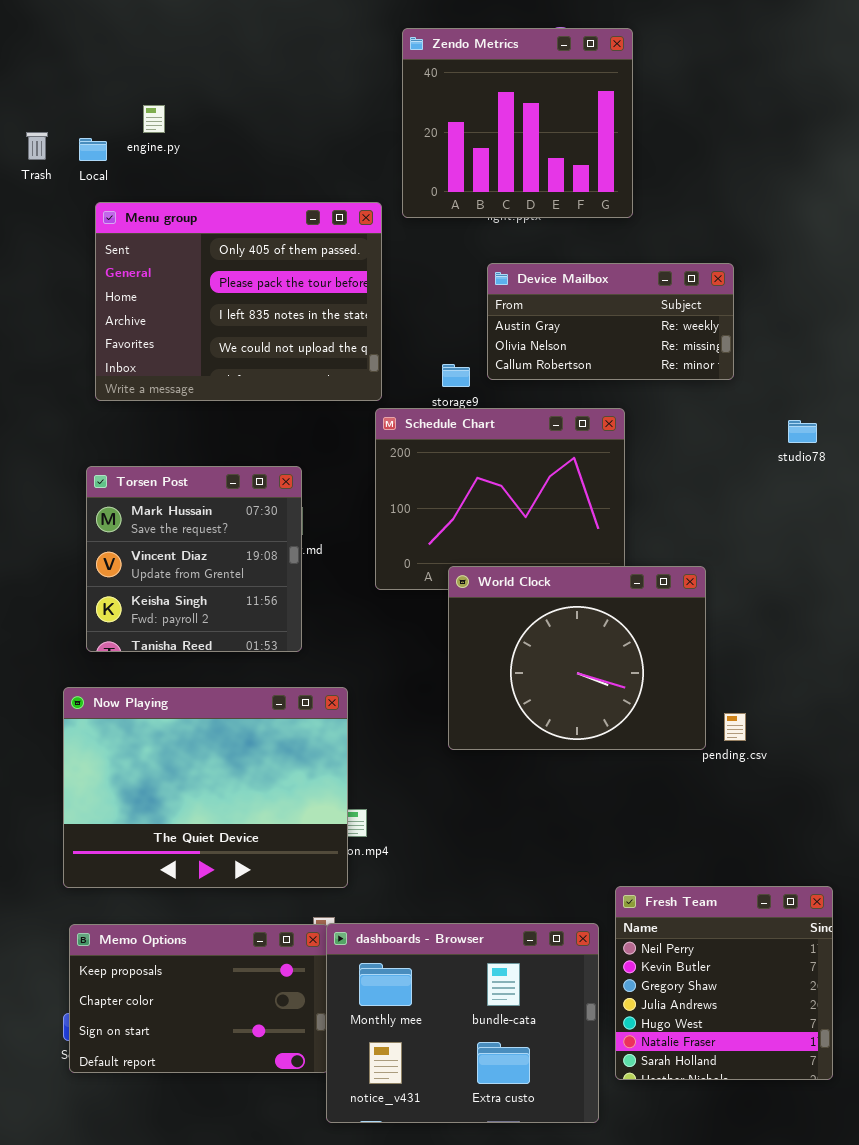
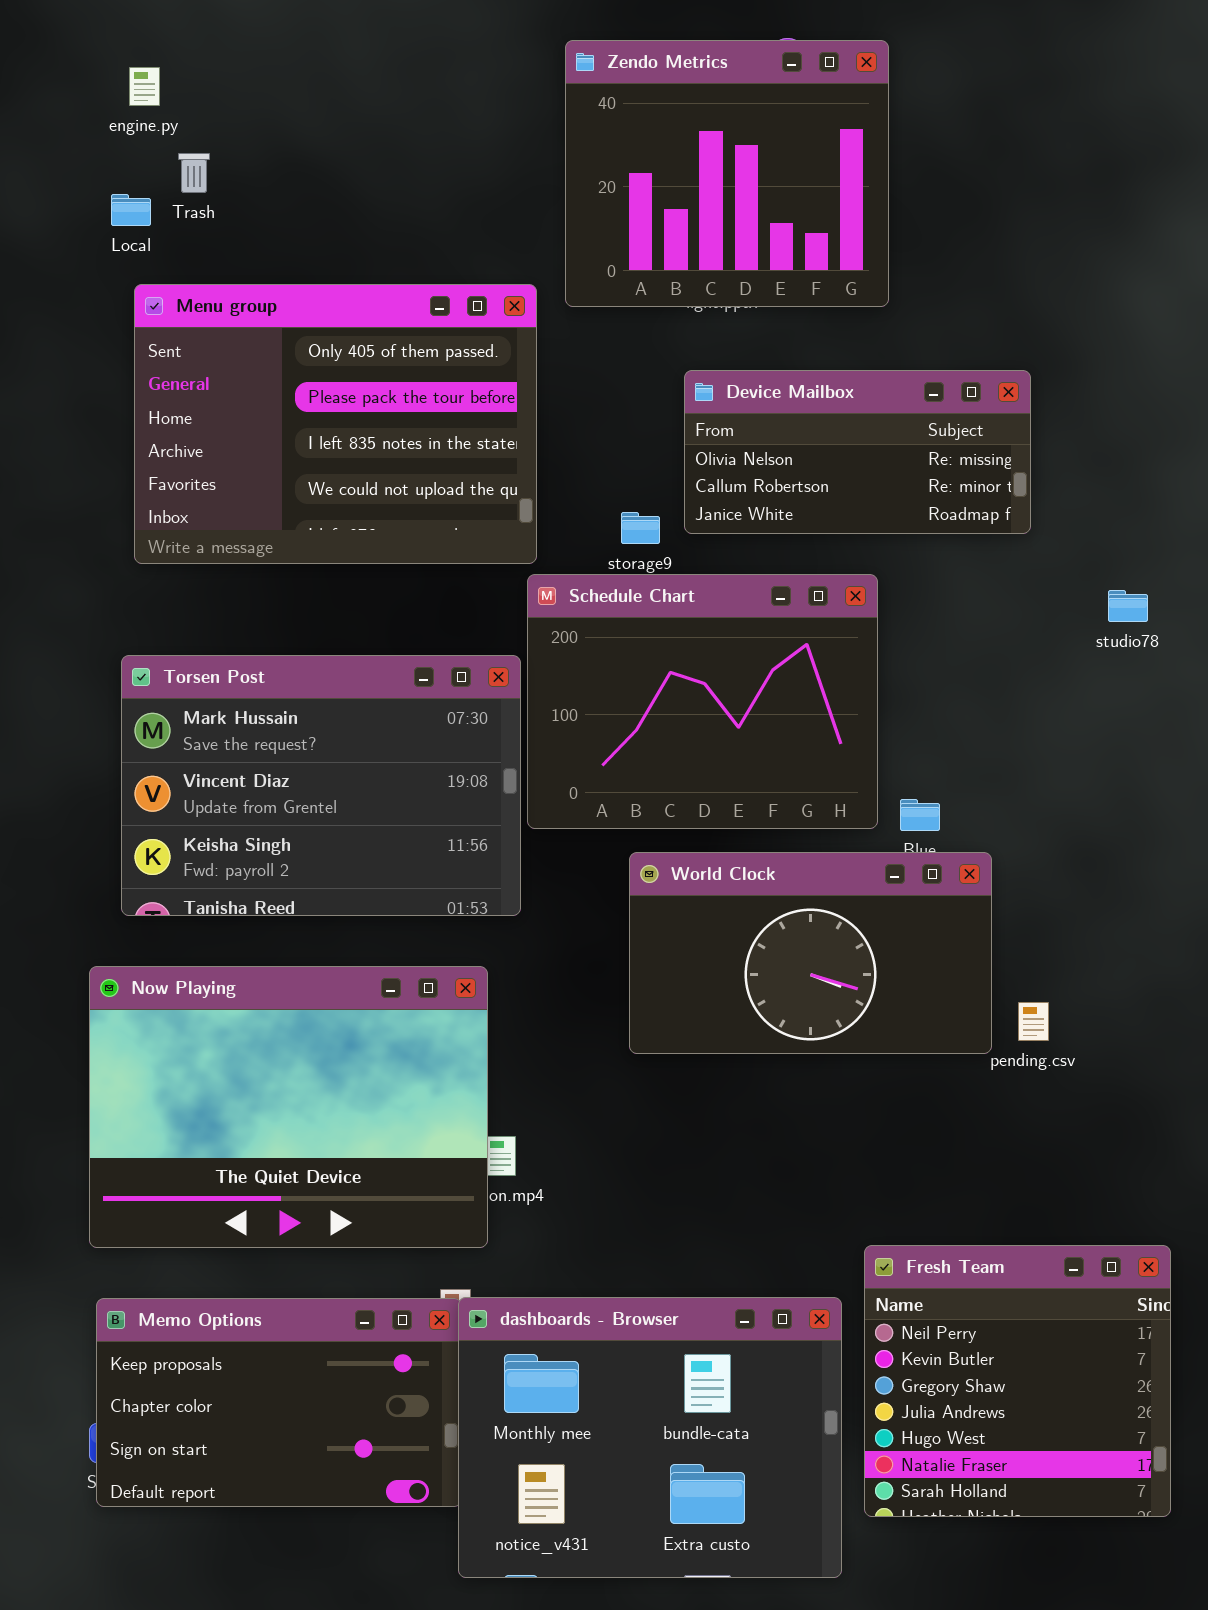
engine.py: [143,105,165,133] -> [129,67,160,106], moved
Trash: [26,132,48,160] -> [178,153,210,193], moved
Device Mailbox: [487,263,734,380] -> [684,370,1031,534], scrolled down 1 row
Torsen Post: [86,466,302,652] -> [121,655,521,916], resized
World Clock: [448,566,706,750] -> [629,852,992,1054], resized

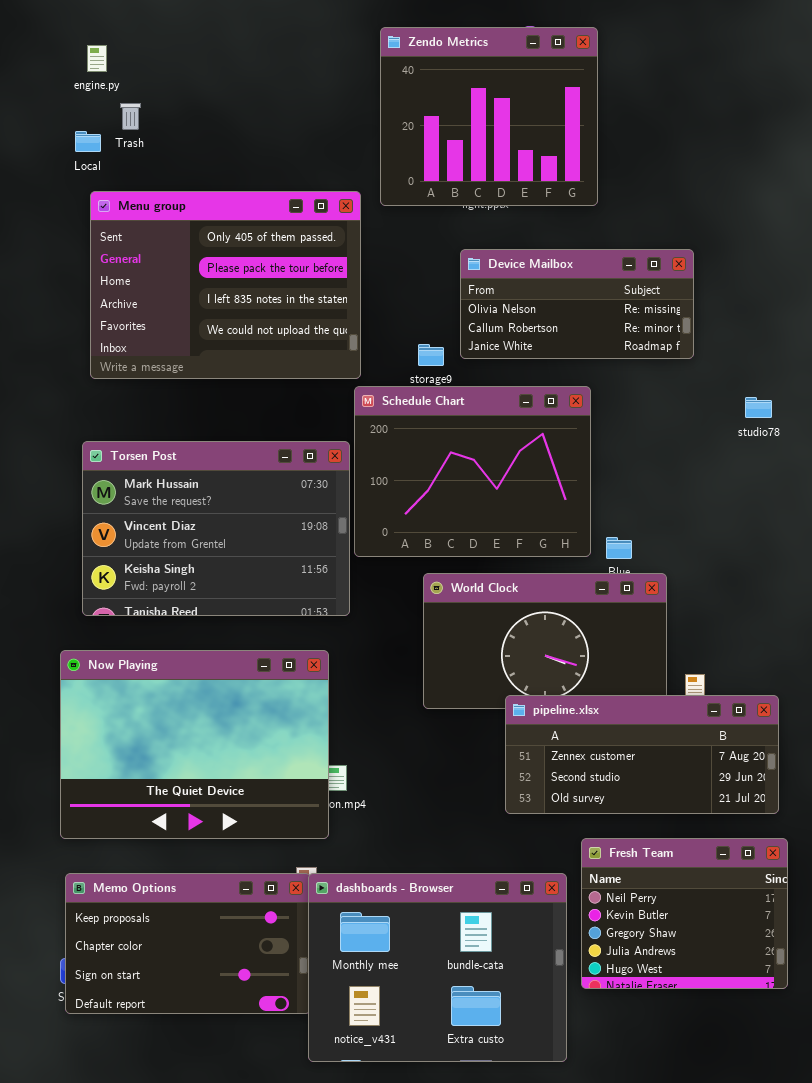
pipeline.xlsx: none -> [505,695,779,814], opened
Fresh Team: [864,1245,1171,1517] -> [581,838,788,989], resized

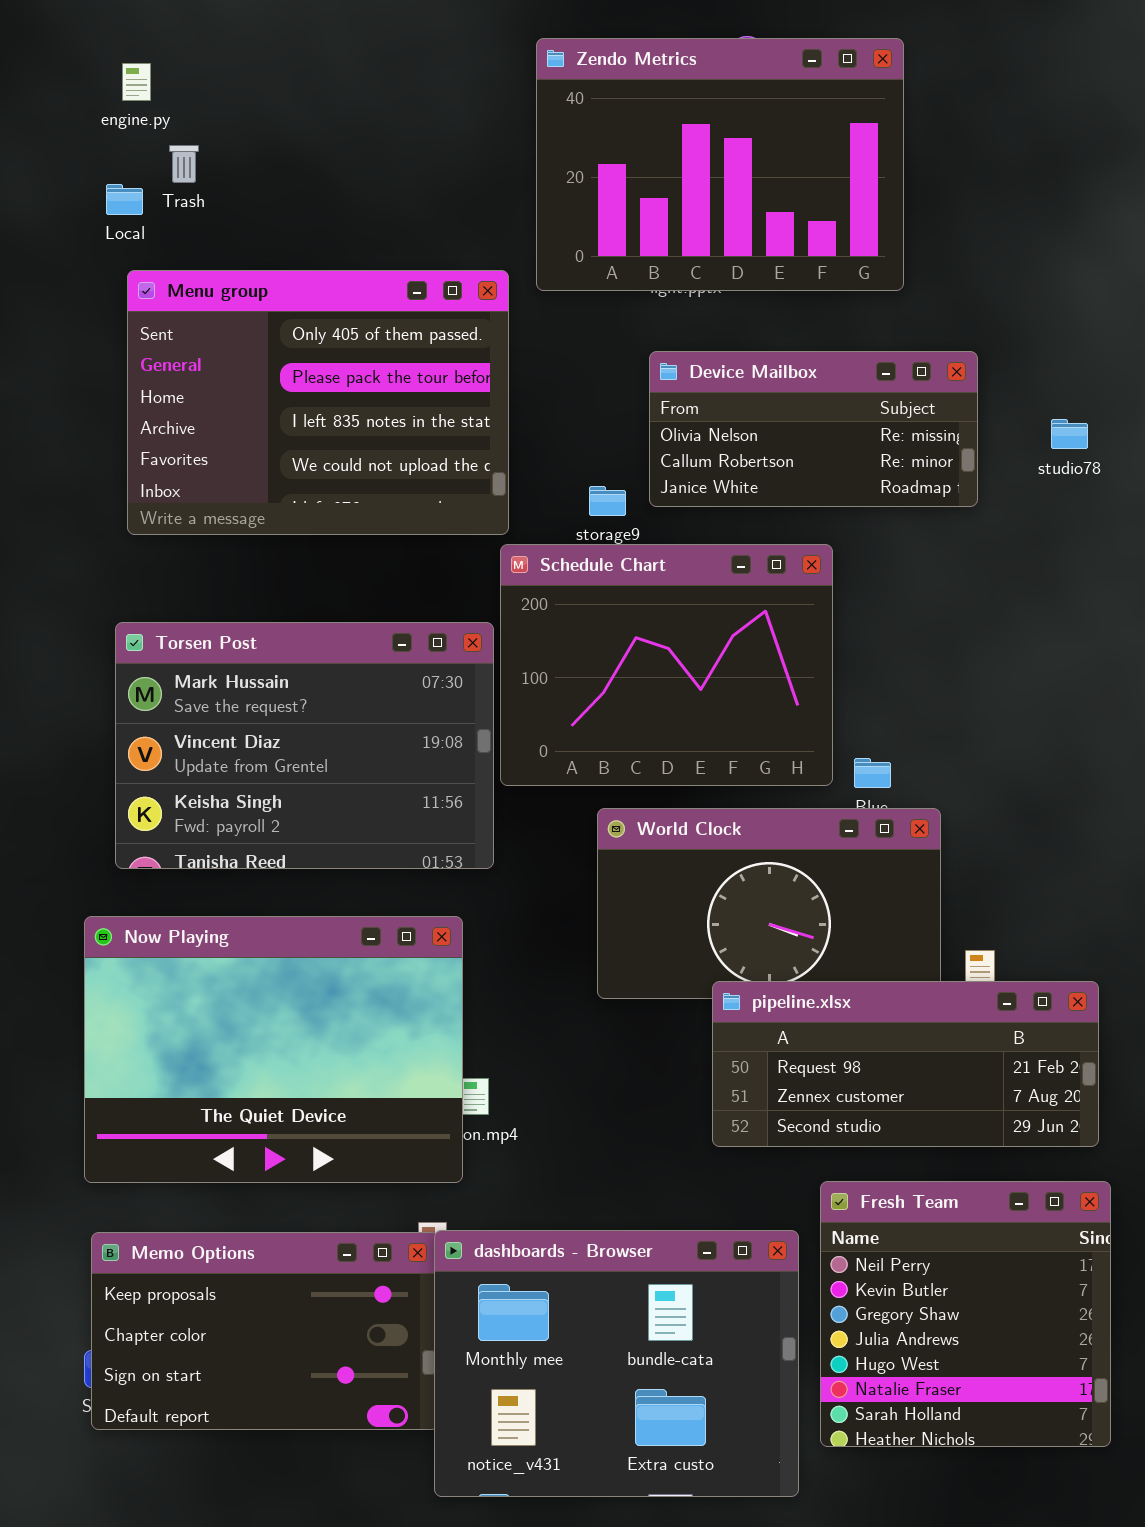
Zendo Metrics: [380,27,598,206] -> [536,38,904,291], resized
studio78: [745,397,772,418] -> [1051,419,1088,449], moved
pipeline.xlsx: [505,695,779,814] -> [712,981,1099,1147], scrolled up 1 row
Fresh Team: [581,838,788,989] -> [820,1181,1111,1447], resized

